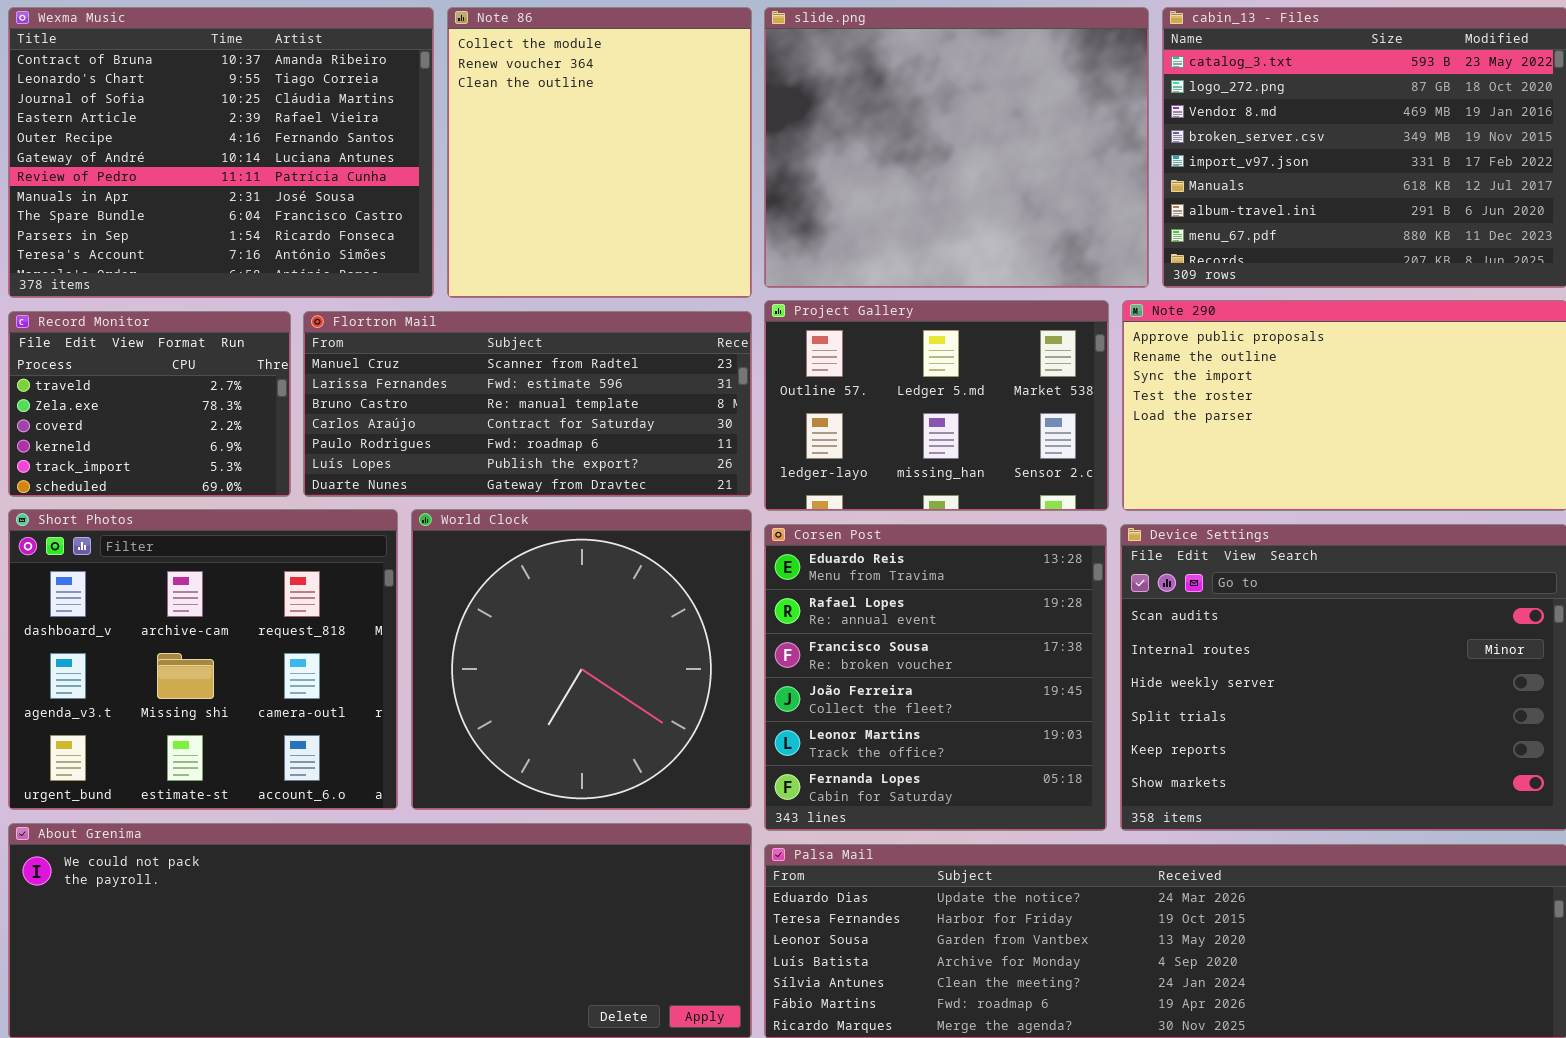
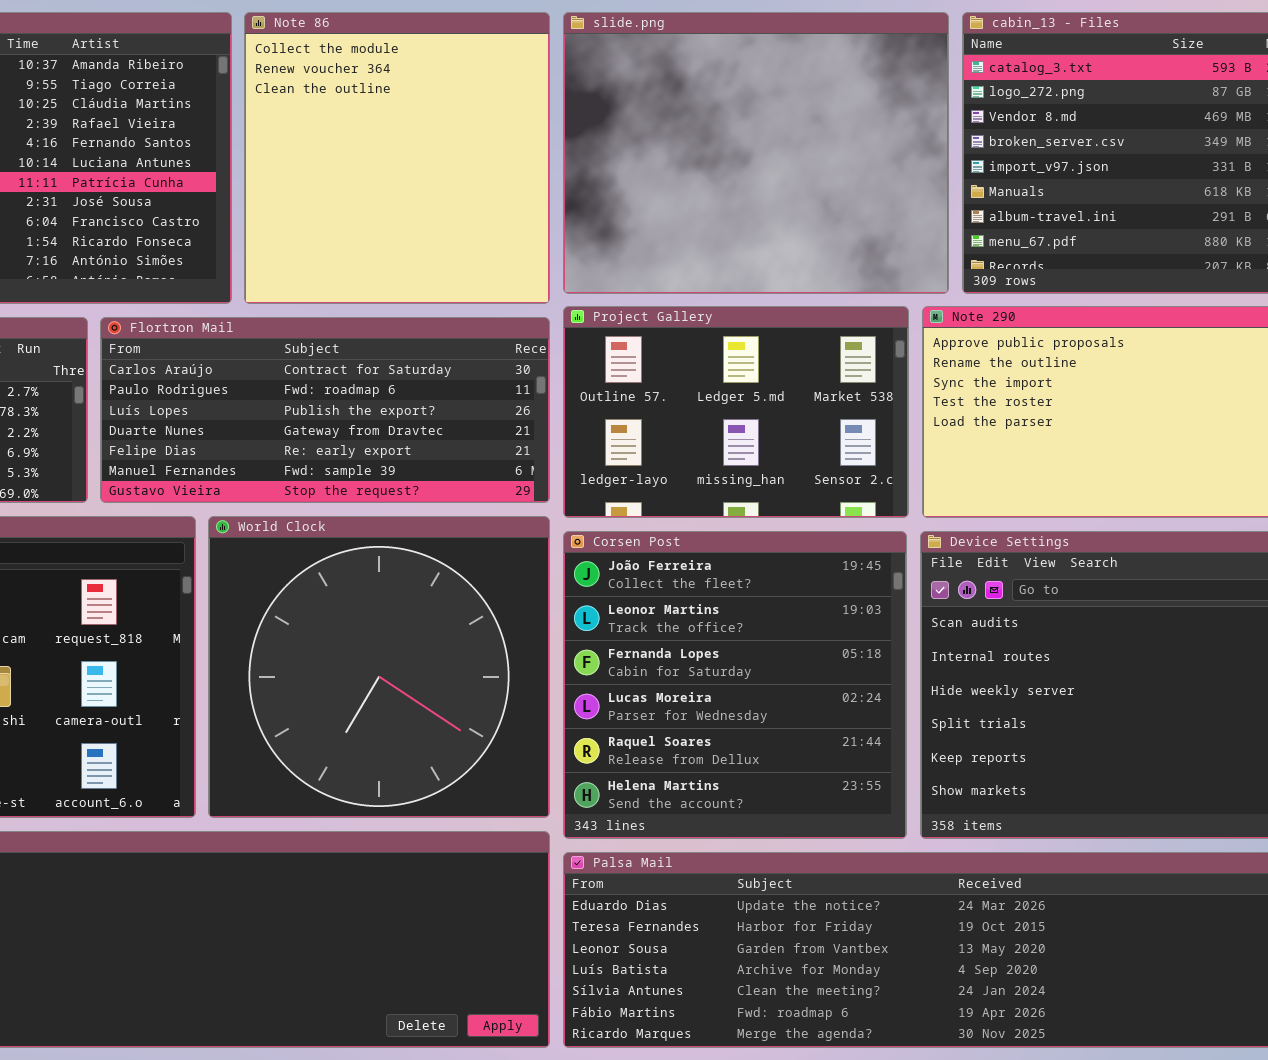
Flortron Mail: [303,311,752,497] -> [100,317,550,503], scrolled down 3 rows
Corsen Post: [764,524,1107,831] -> [563,531,907,839], scrolled down 3 rows

